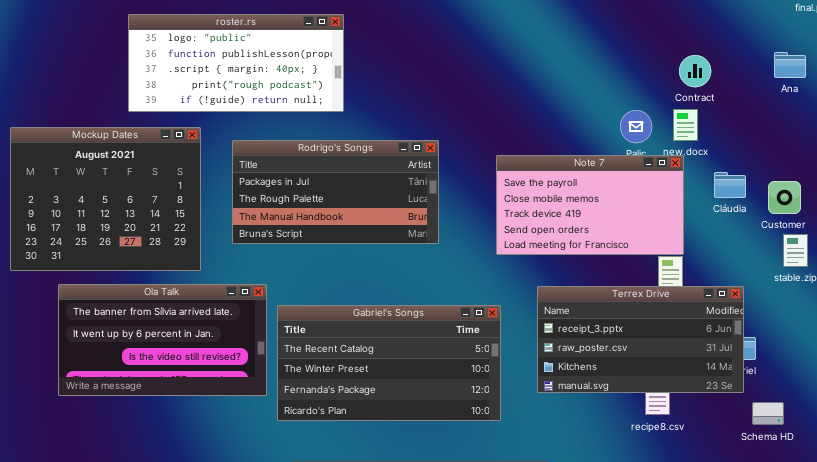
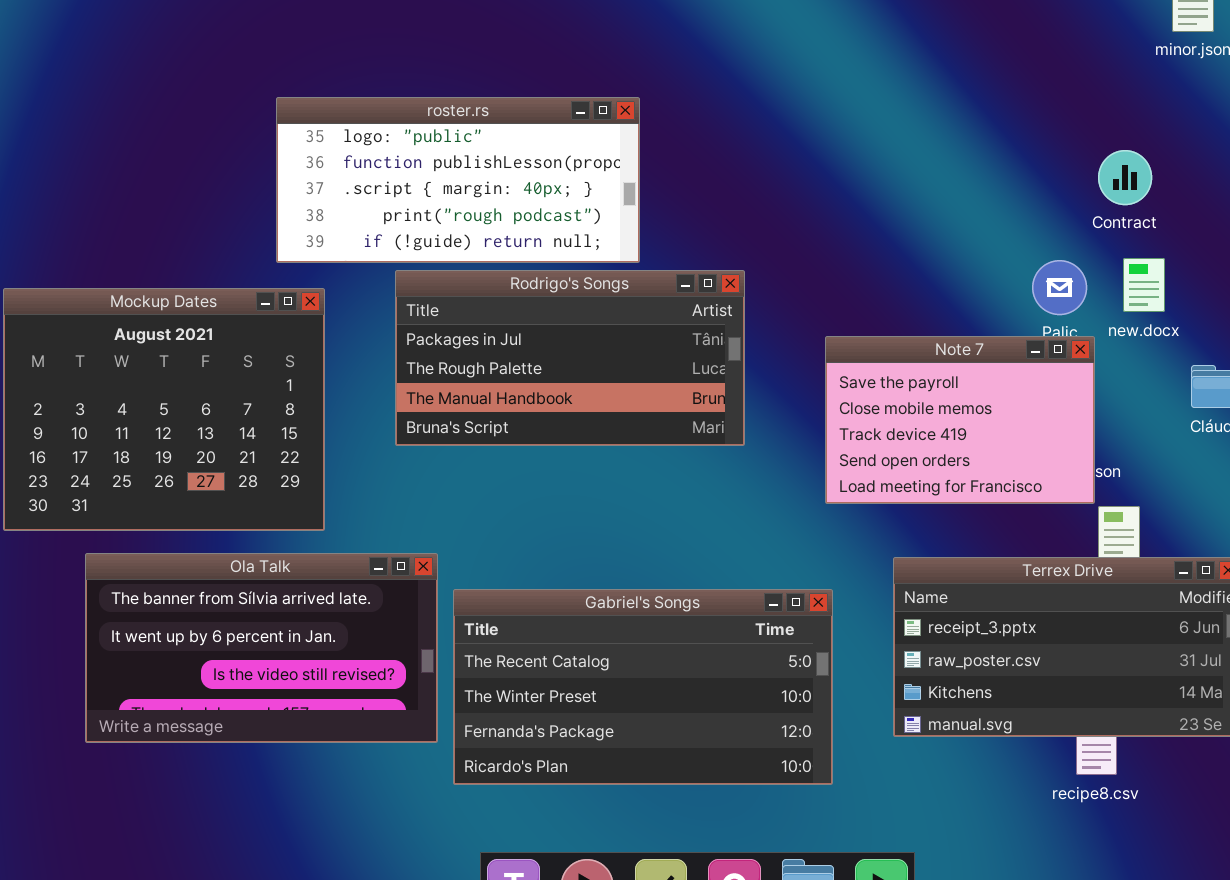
roster.rs: [128,14,344,112] -> [276,97,640,263], moved
Contract: [679,55,711,87] -> [1098,150,1152,205], moved
Rodrigo's Songs: [232,140,439,244] -> [395,270,745,446], moved
Note 7: [496,155,684,255] -> [825,336,1095,504], resized

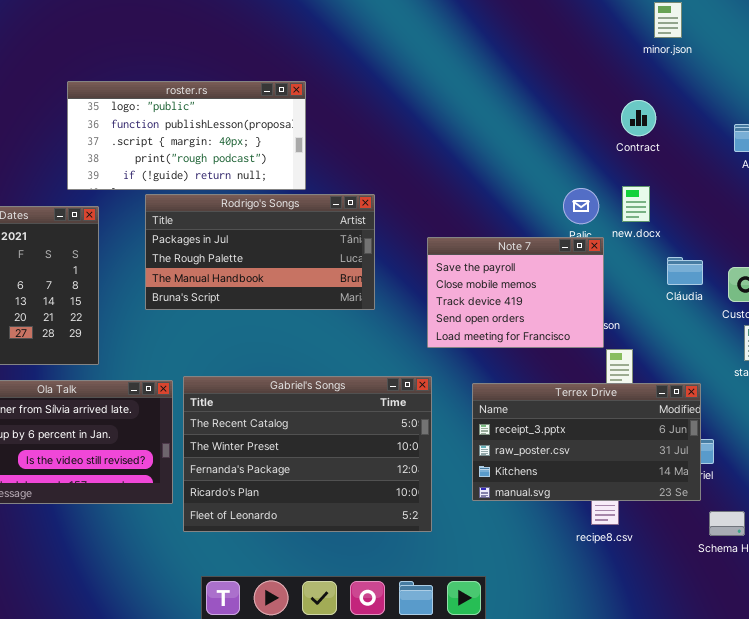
Contract: [1098,150,1152,205] -> [621,100,656,136], moved
Gabriel's Songs: [453,589,833,785] -> [183,376,432,532], resized

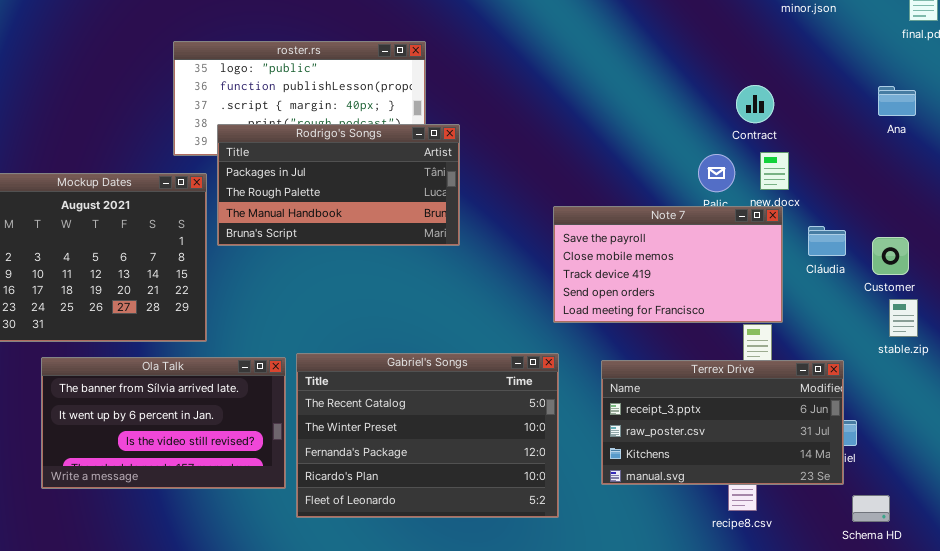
Contract: [621,100,656,136] -> [736,85,774,123], moved
Rodrigo's Songs: [145,194,375,310] -> [217,124,460,246], moved
Note 7: [427,237,604,348] -> [553,206,783,323], resized

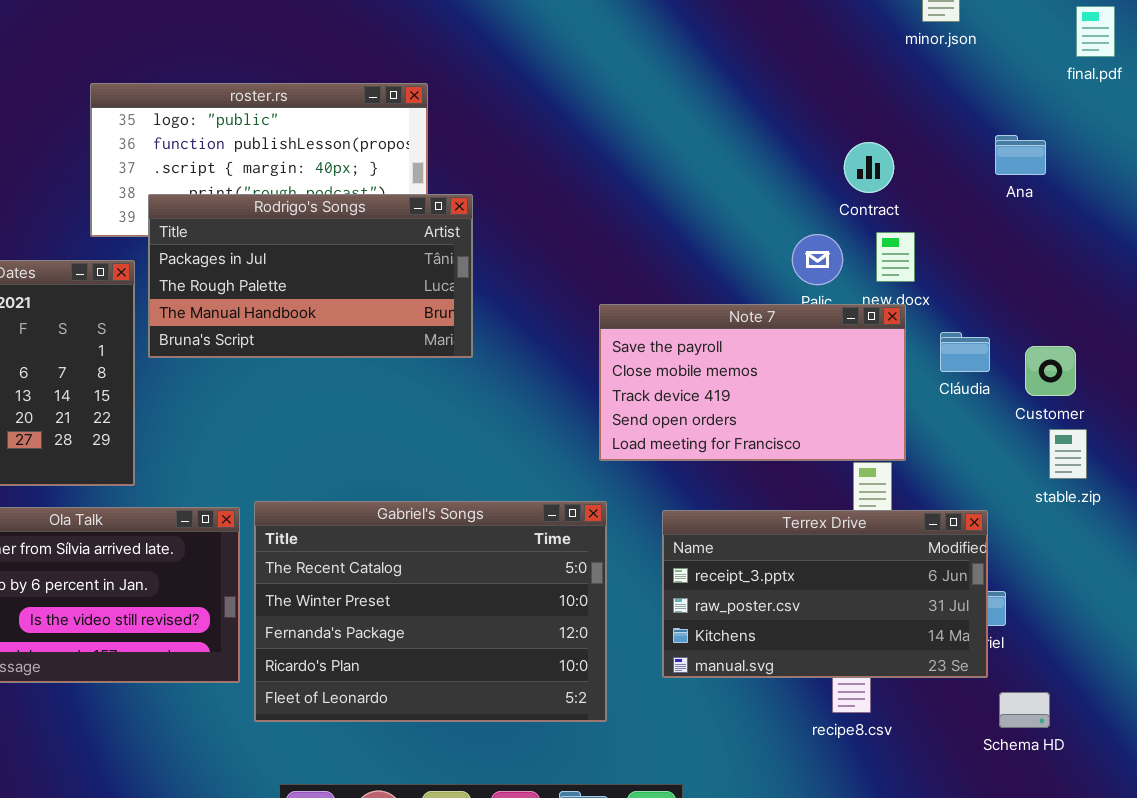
Ana: [878,86,916,116] -> [995,135,1046,175], moved

